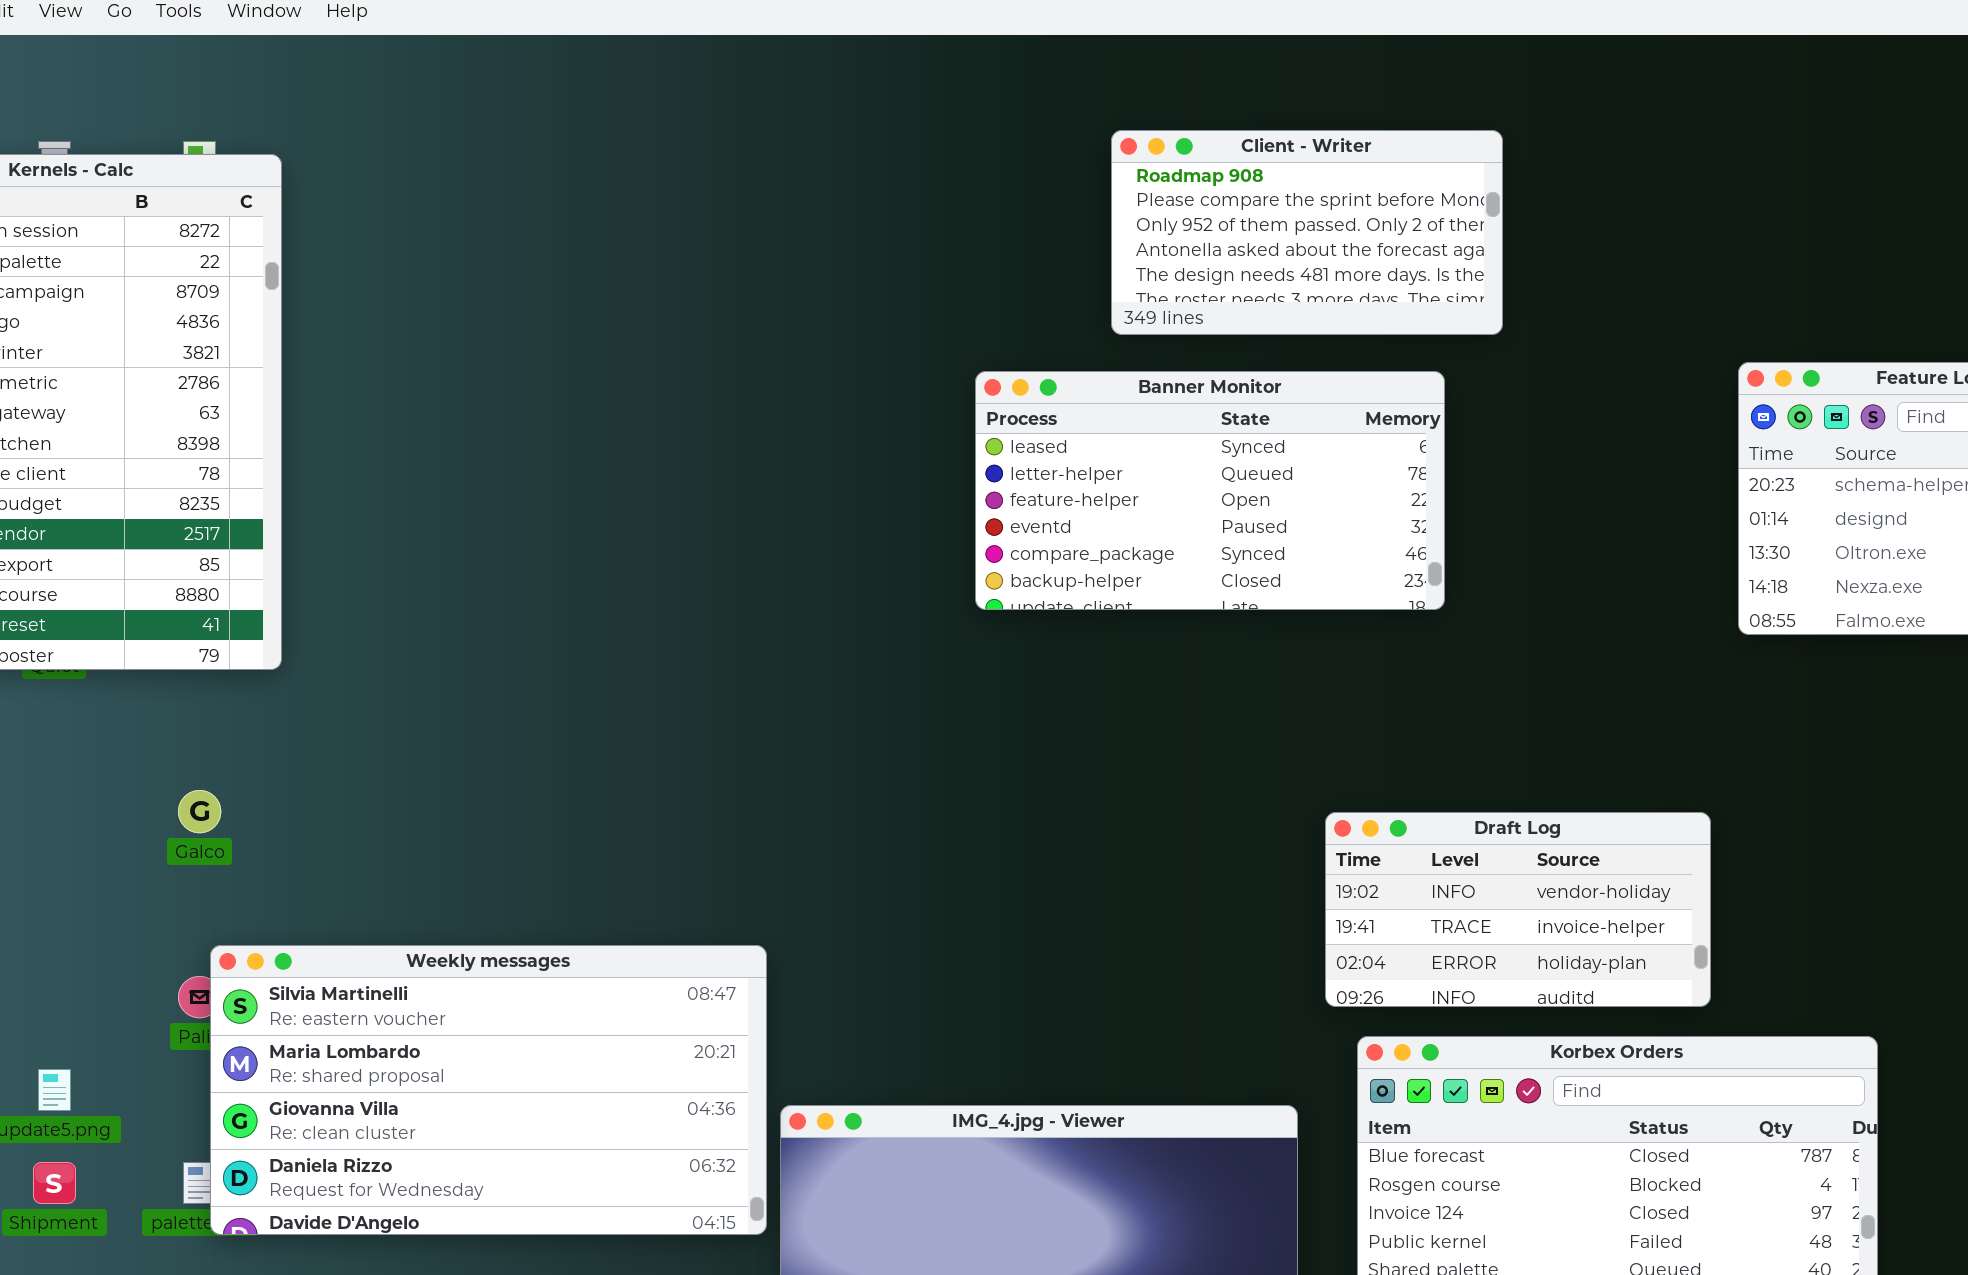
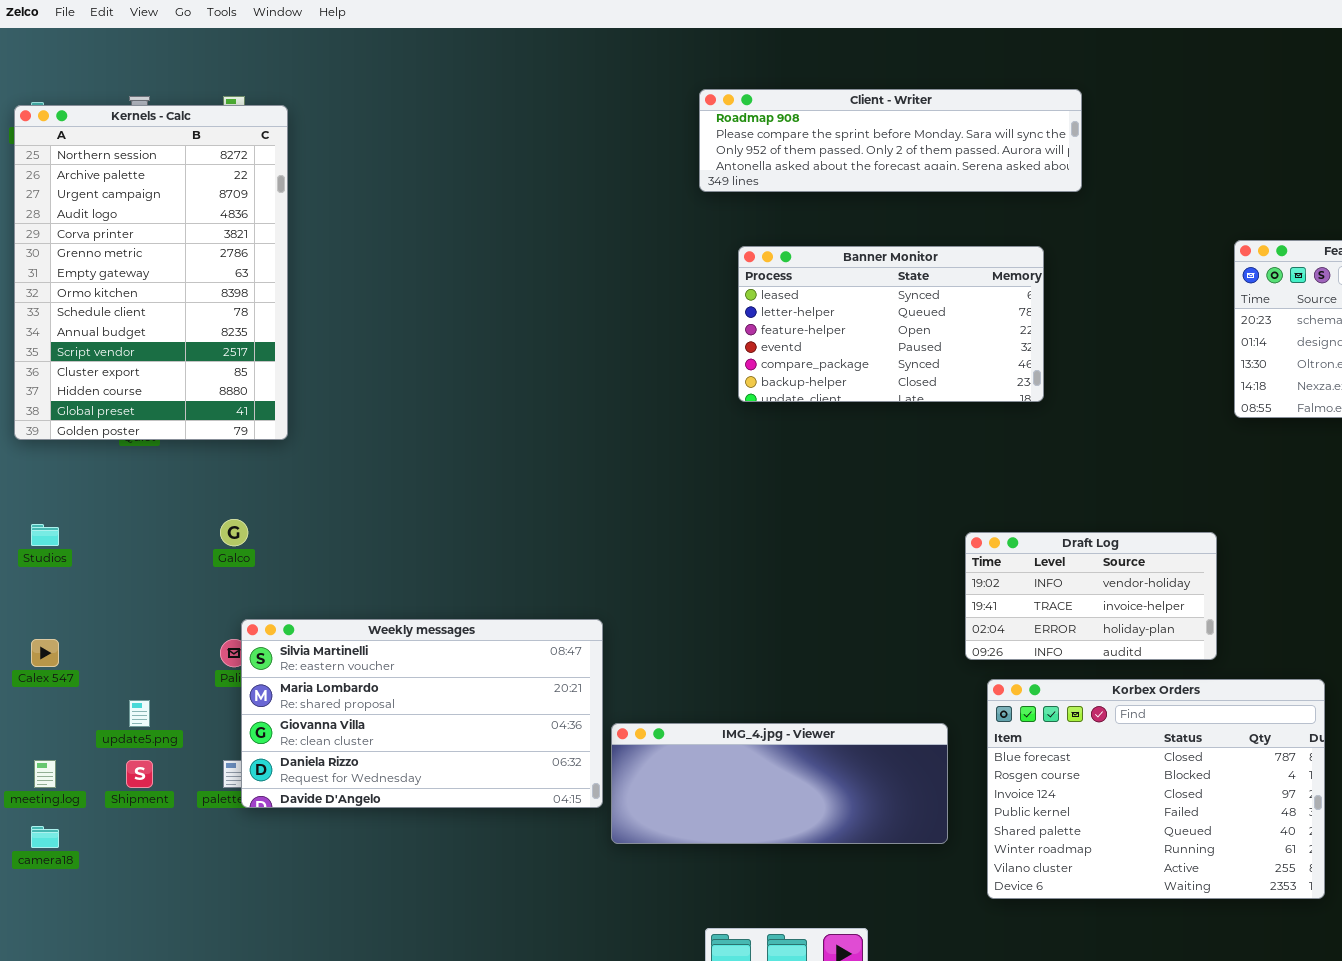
Client - Writer: [1111,130,1503,335] -> [699,89,1082,192], resized

